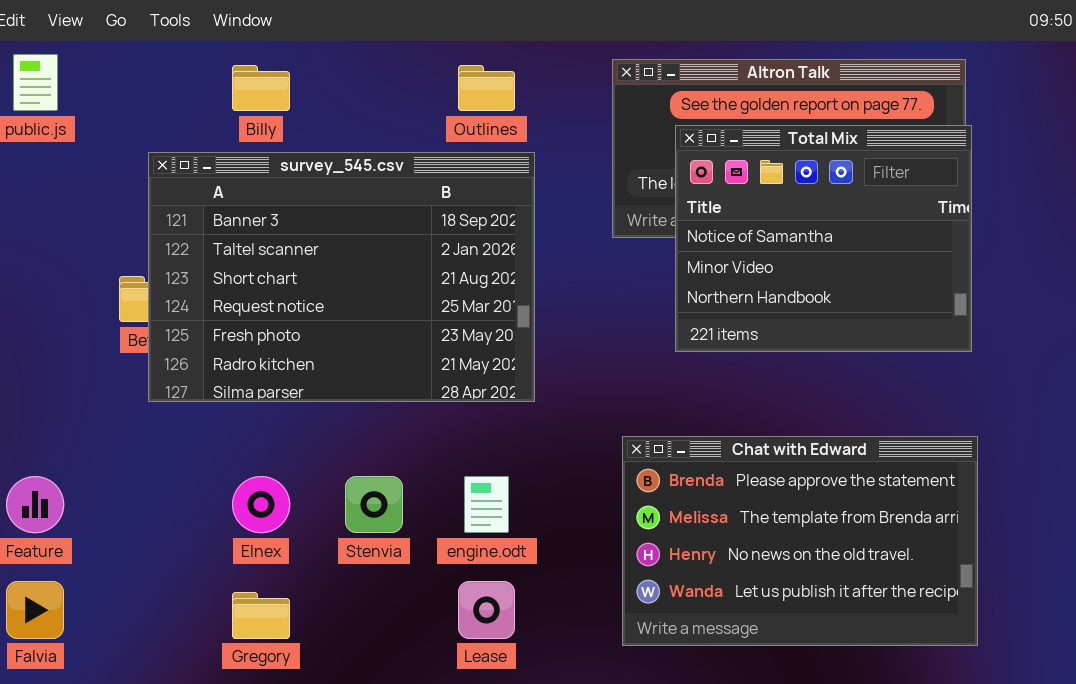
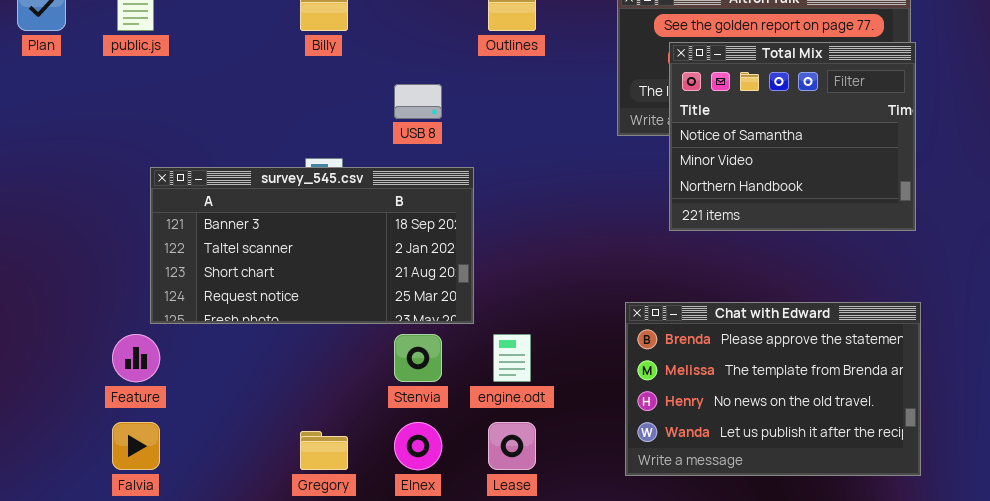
survey_545.csv: [148,152,535,402] -> [150,167,474,324], moved, resized
Elnex: [232,476,290,533] -> [394,422,442,470], moved

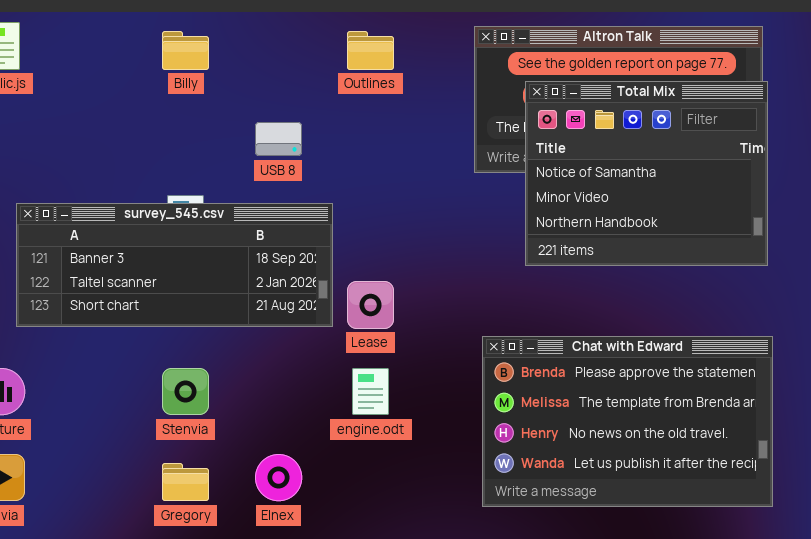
survey_545.csv: [150,167,474,324] -> [16,203,333,327], resized
Stenvia: [394,334,442,382] -> [162,368,209,415], moved
Lease: [488,422,536,470] -> [347,281,394,329], moved

